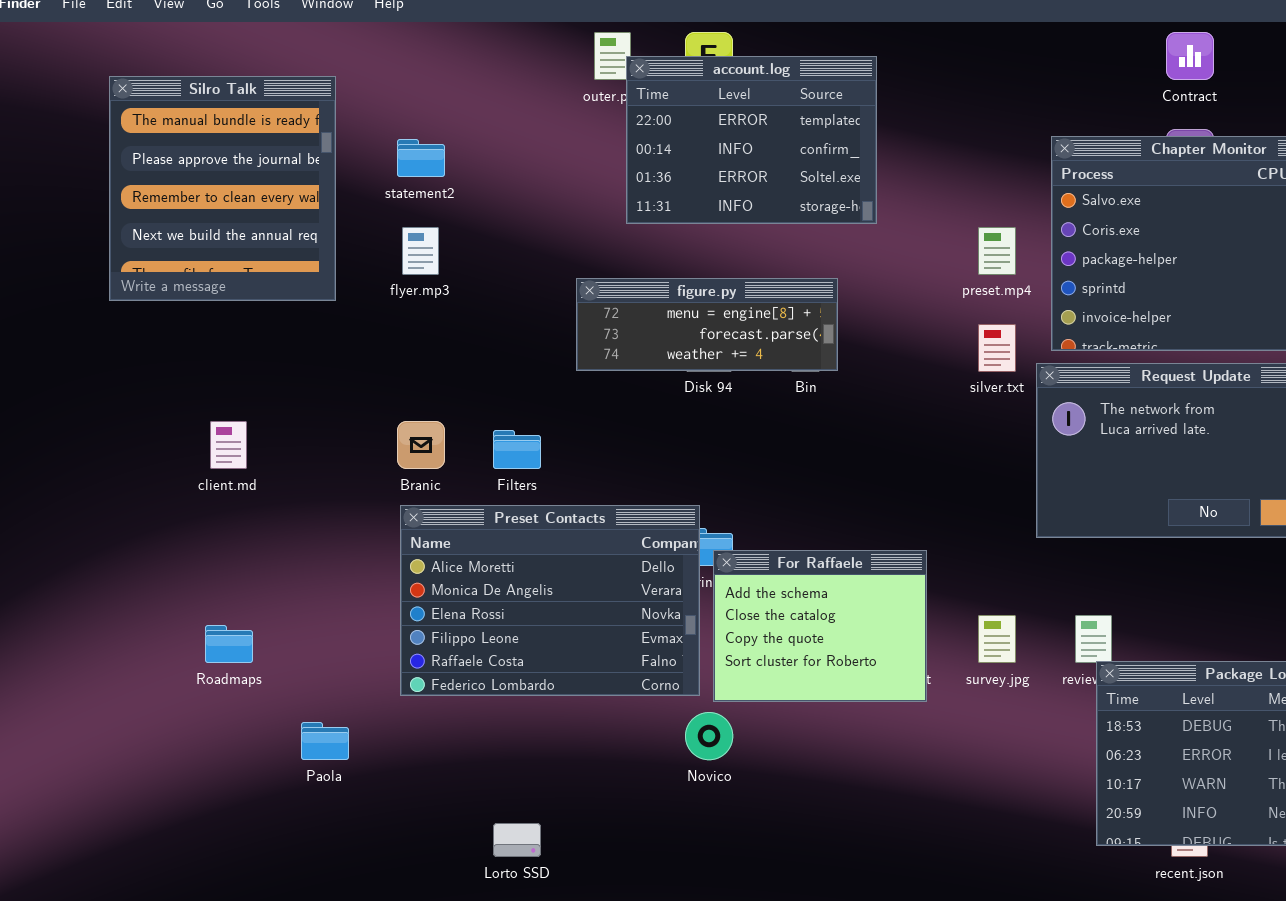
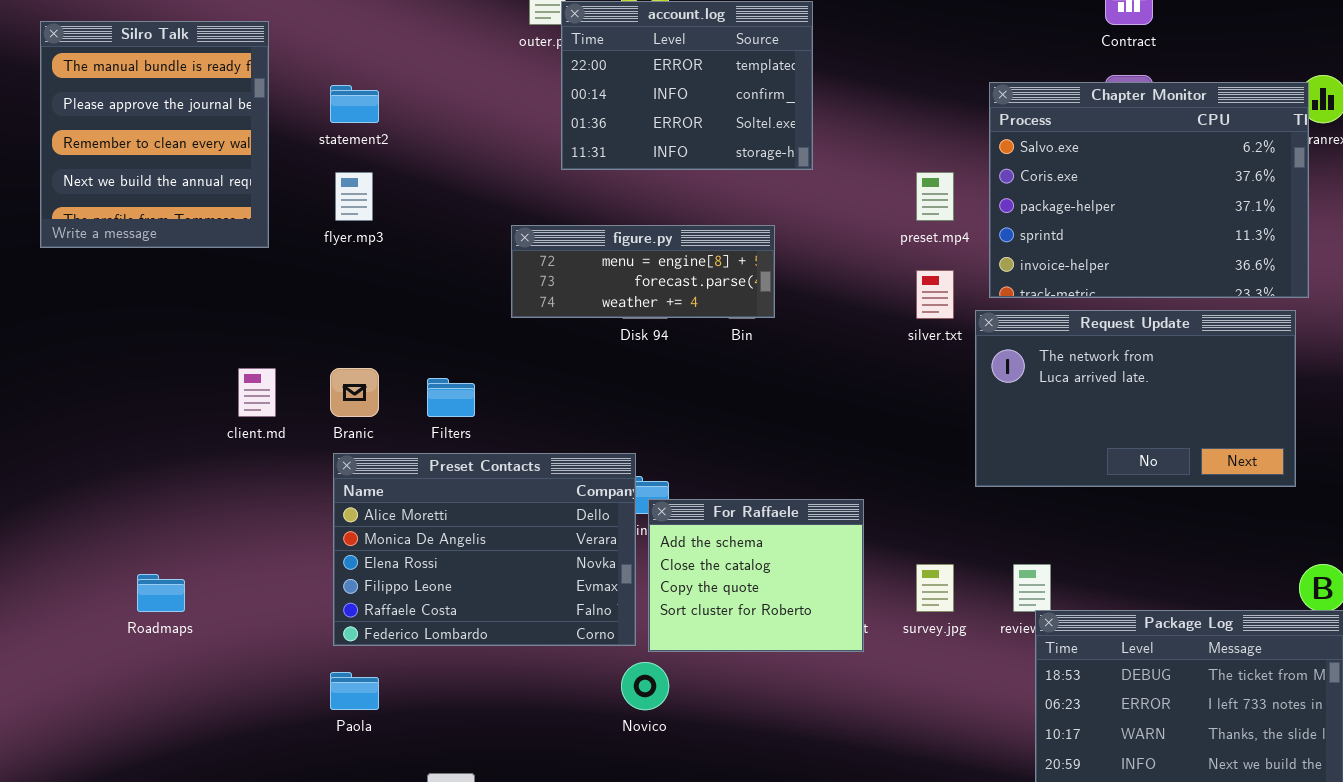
client.md: [210,421,247,469] -> [238,368,276,417], moved
Paola: [301,722,349,760] -> [330,672,379,710], moved

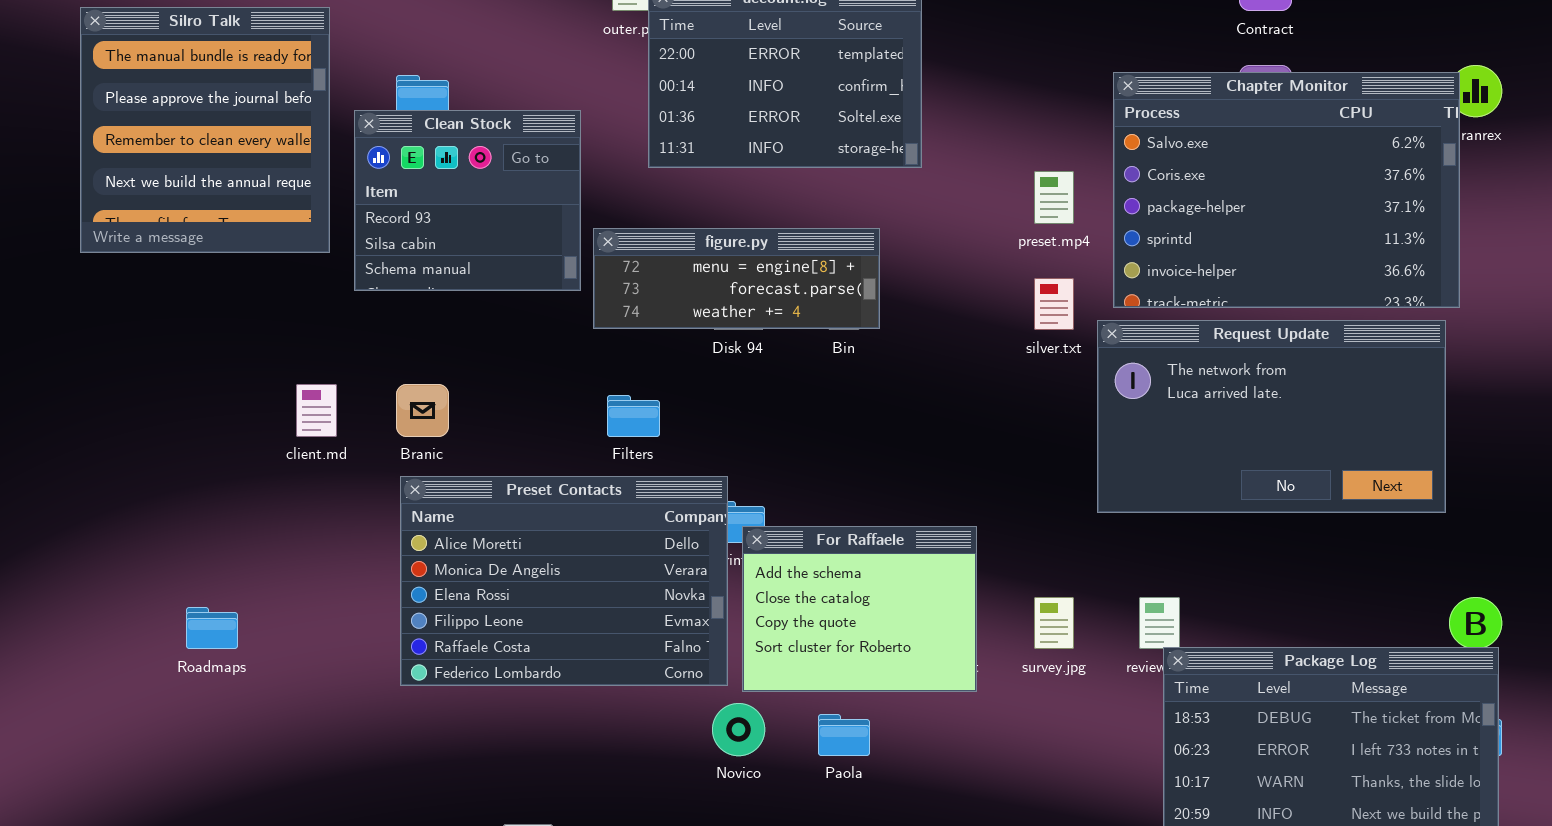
Clean Stock: none -> [354,110,581,291], opened
Filters: [427,378,475,417] -> [607,395,660,437], moved
Paola: [330,672,379,710] -> [818,714,870,756], moved

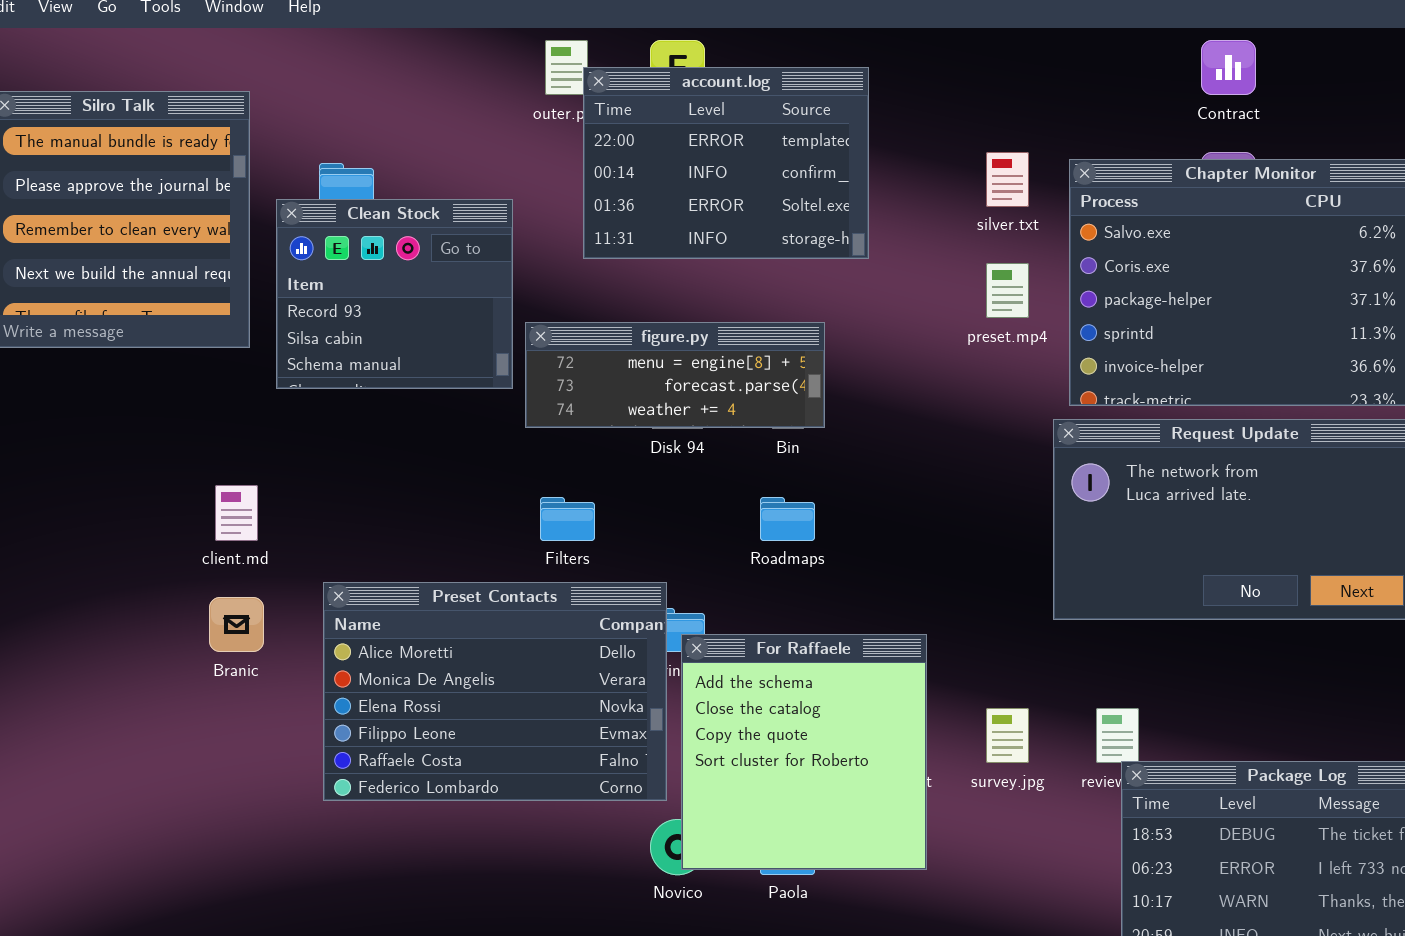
silver.txt: [1034,278,1074,330] -> [986,152,1029,207], moved
Branic: [396,384,449,437] -> [209,597,264,652], moved
For Raffaele: [742,526,977,692] -> [681,634,927,870], resized
Roadmaps: [186,607,238,649] -> [760,497,815,541], moved

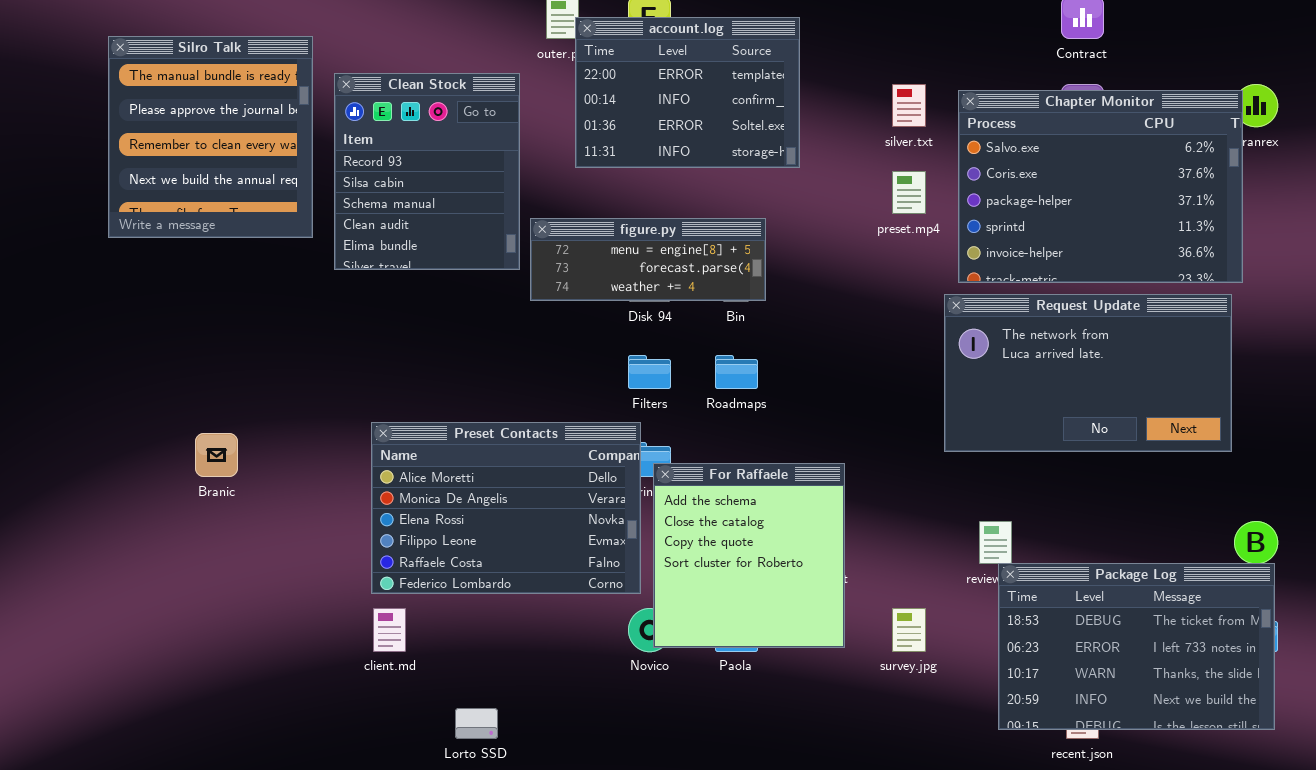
Clean Stock: [276,199,513,389] -> [334,73,520,270], resized
client.md: [215,485,258,541] -> [373,608,406,652], moved
Filters: [540,497,595,541] -> [628,355,671,389], moved
Branic: [209,597,264,652] -> [195,433,238,477], moved
survey.jpg: [986,708,1029,763] -> [892,608,926,652], moved

